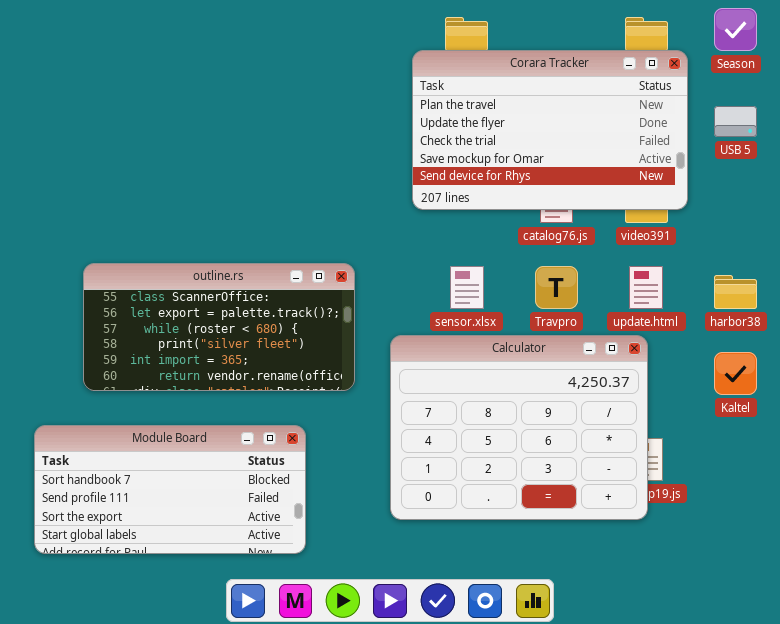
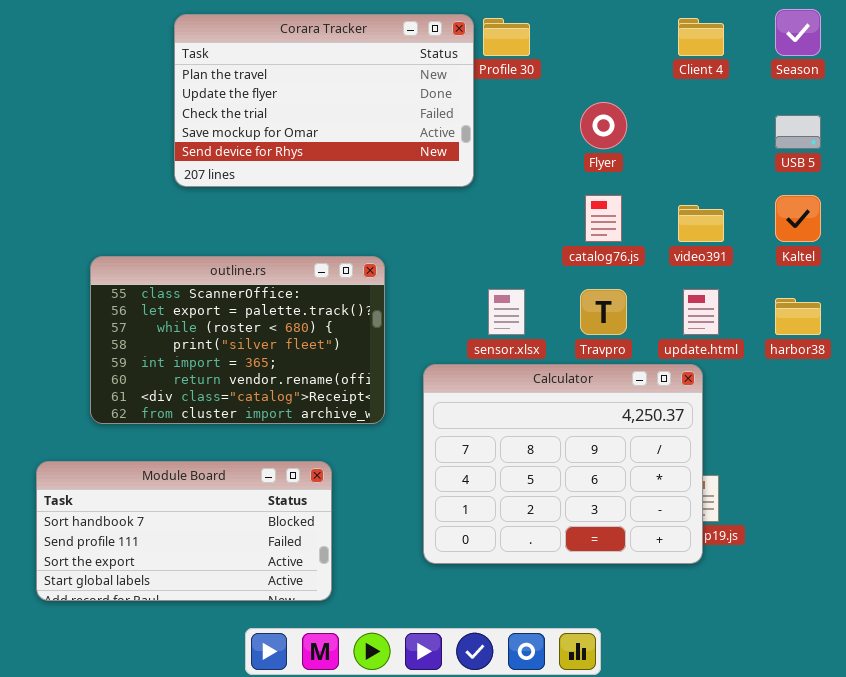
Corara Tracker: [412,50,688,210] -> [174,14,474,187], moved
outline.rs: [83,263,355,391] -> [90,256,385,424], resized
Kaltel: [714,352,757,395] -> [775,195,821,242], moved

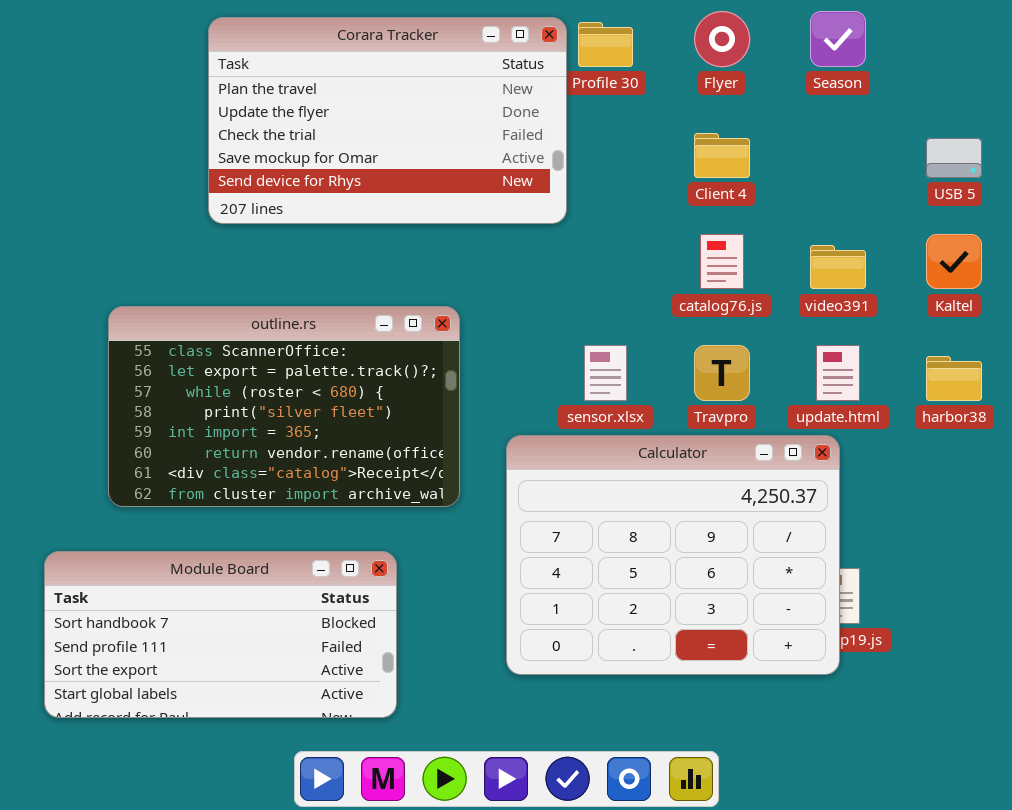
Season: [775,9,821,56] -> [810,11,866,67], moved
Client 4: [678,18,724,56] -> [694,133,750,178], moved
Flyer: [580,102,627,149] -> [694,11,750,67], moved

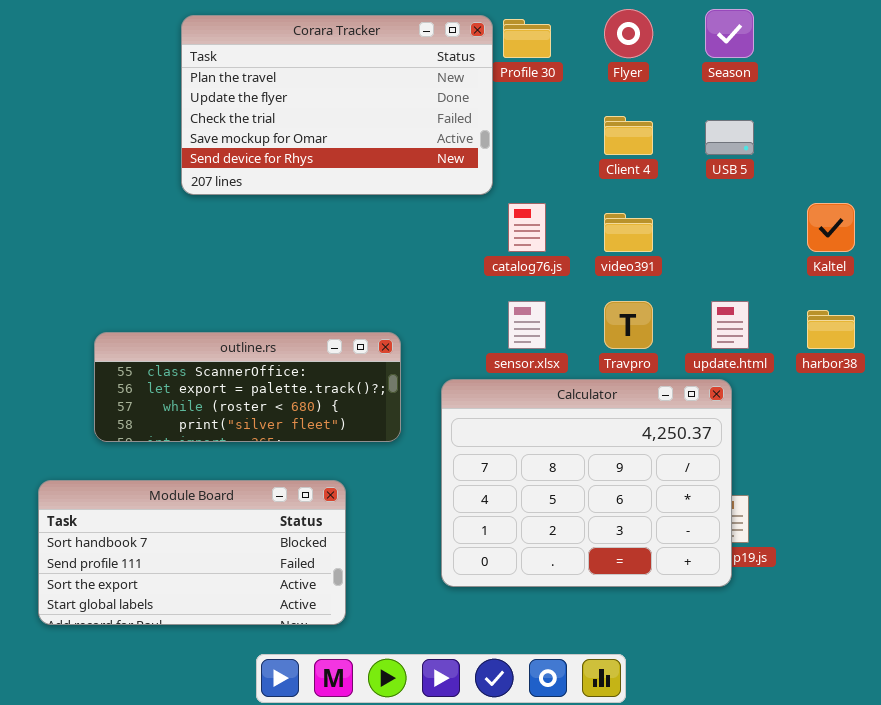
USB 5: [926,138,982,178] -> [705,120,754,155], moved
catalog76.js: [700,234,744,289] -> [508,203,546,252], moved
video391: [810,245,866,289] -> [604,213,653,252], moved
outline.rs: [108,306,460,507] -> [94,332,401,442], resized

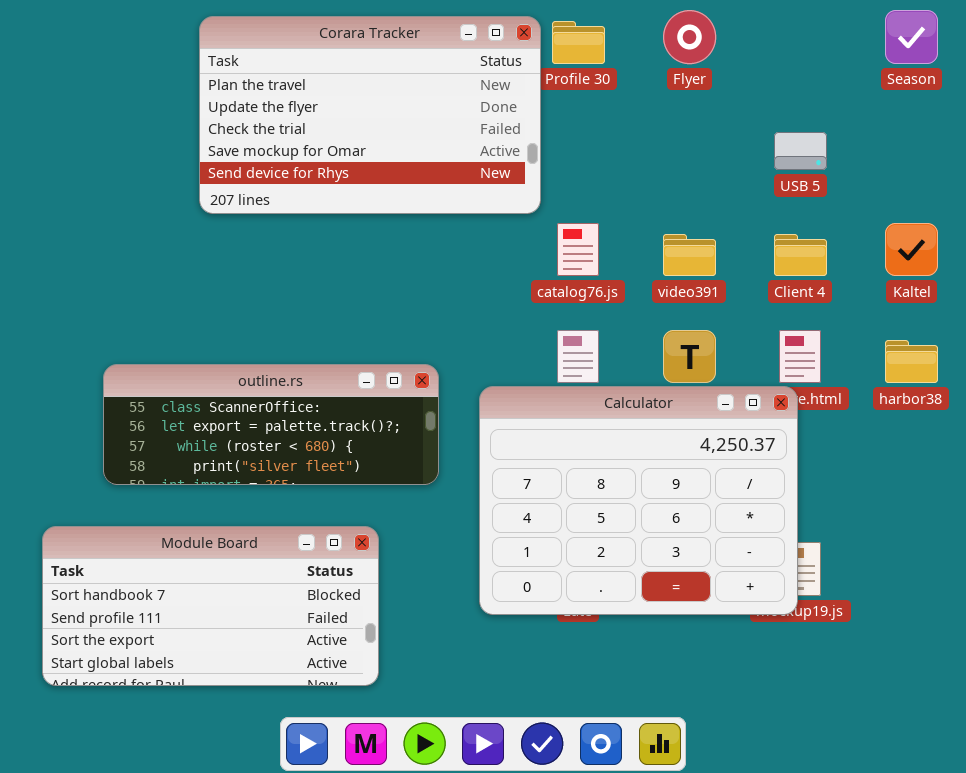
Season: [705,9,754,58] -> [885,10,938,64], moved
Client 4: [604,116,653,155] -> [774,234,827,276], moved
Calculator: [441,379,732,587] -> [479,386,798,615], moved

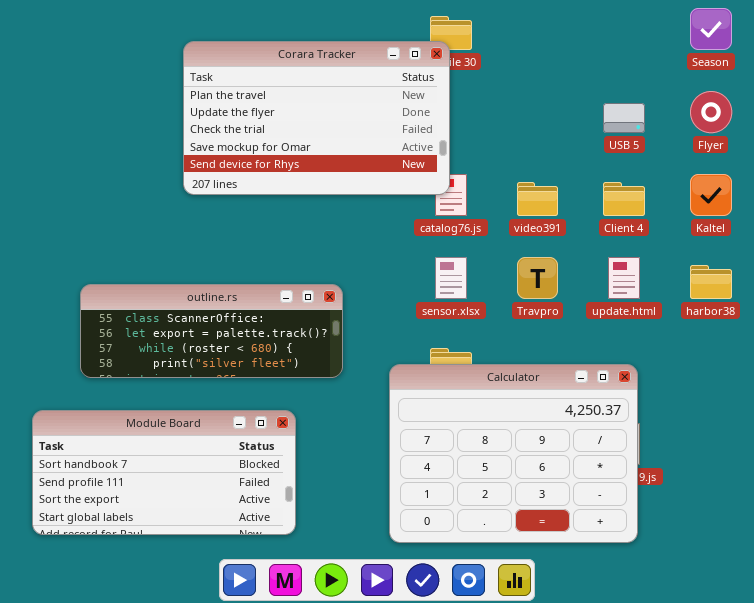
Flyer: [663,10,716,64] -> [690,91,732,133], moved
Corara Tracker: [199,16,541,214] -> [183,41,450,195], moved
Calculator: [479,386,798,615] -> [389,364,638,543], moved

